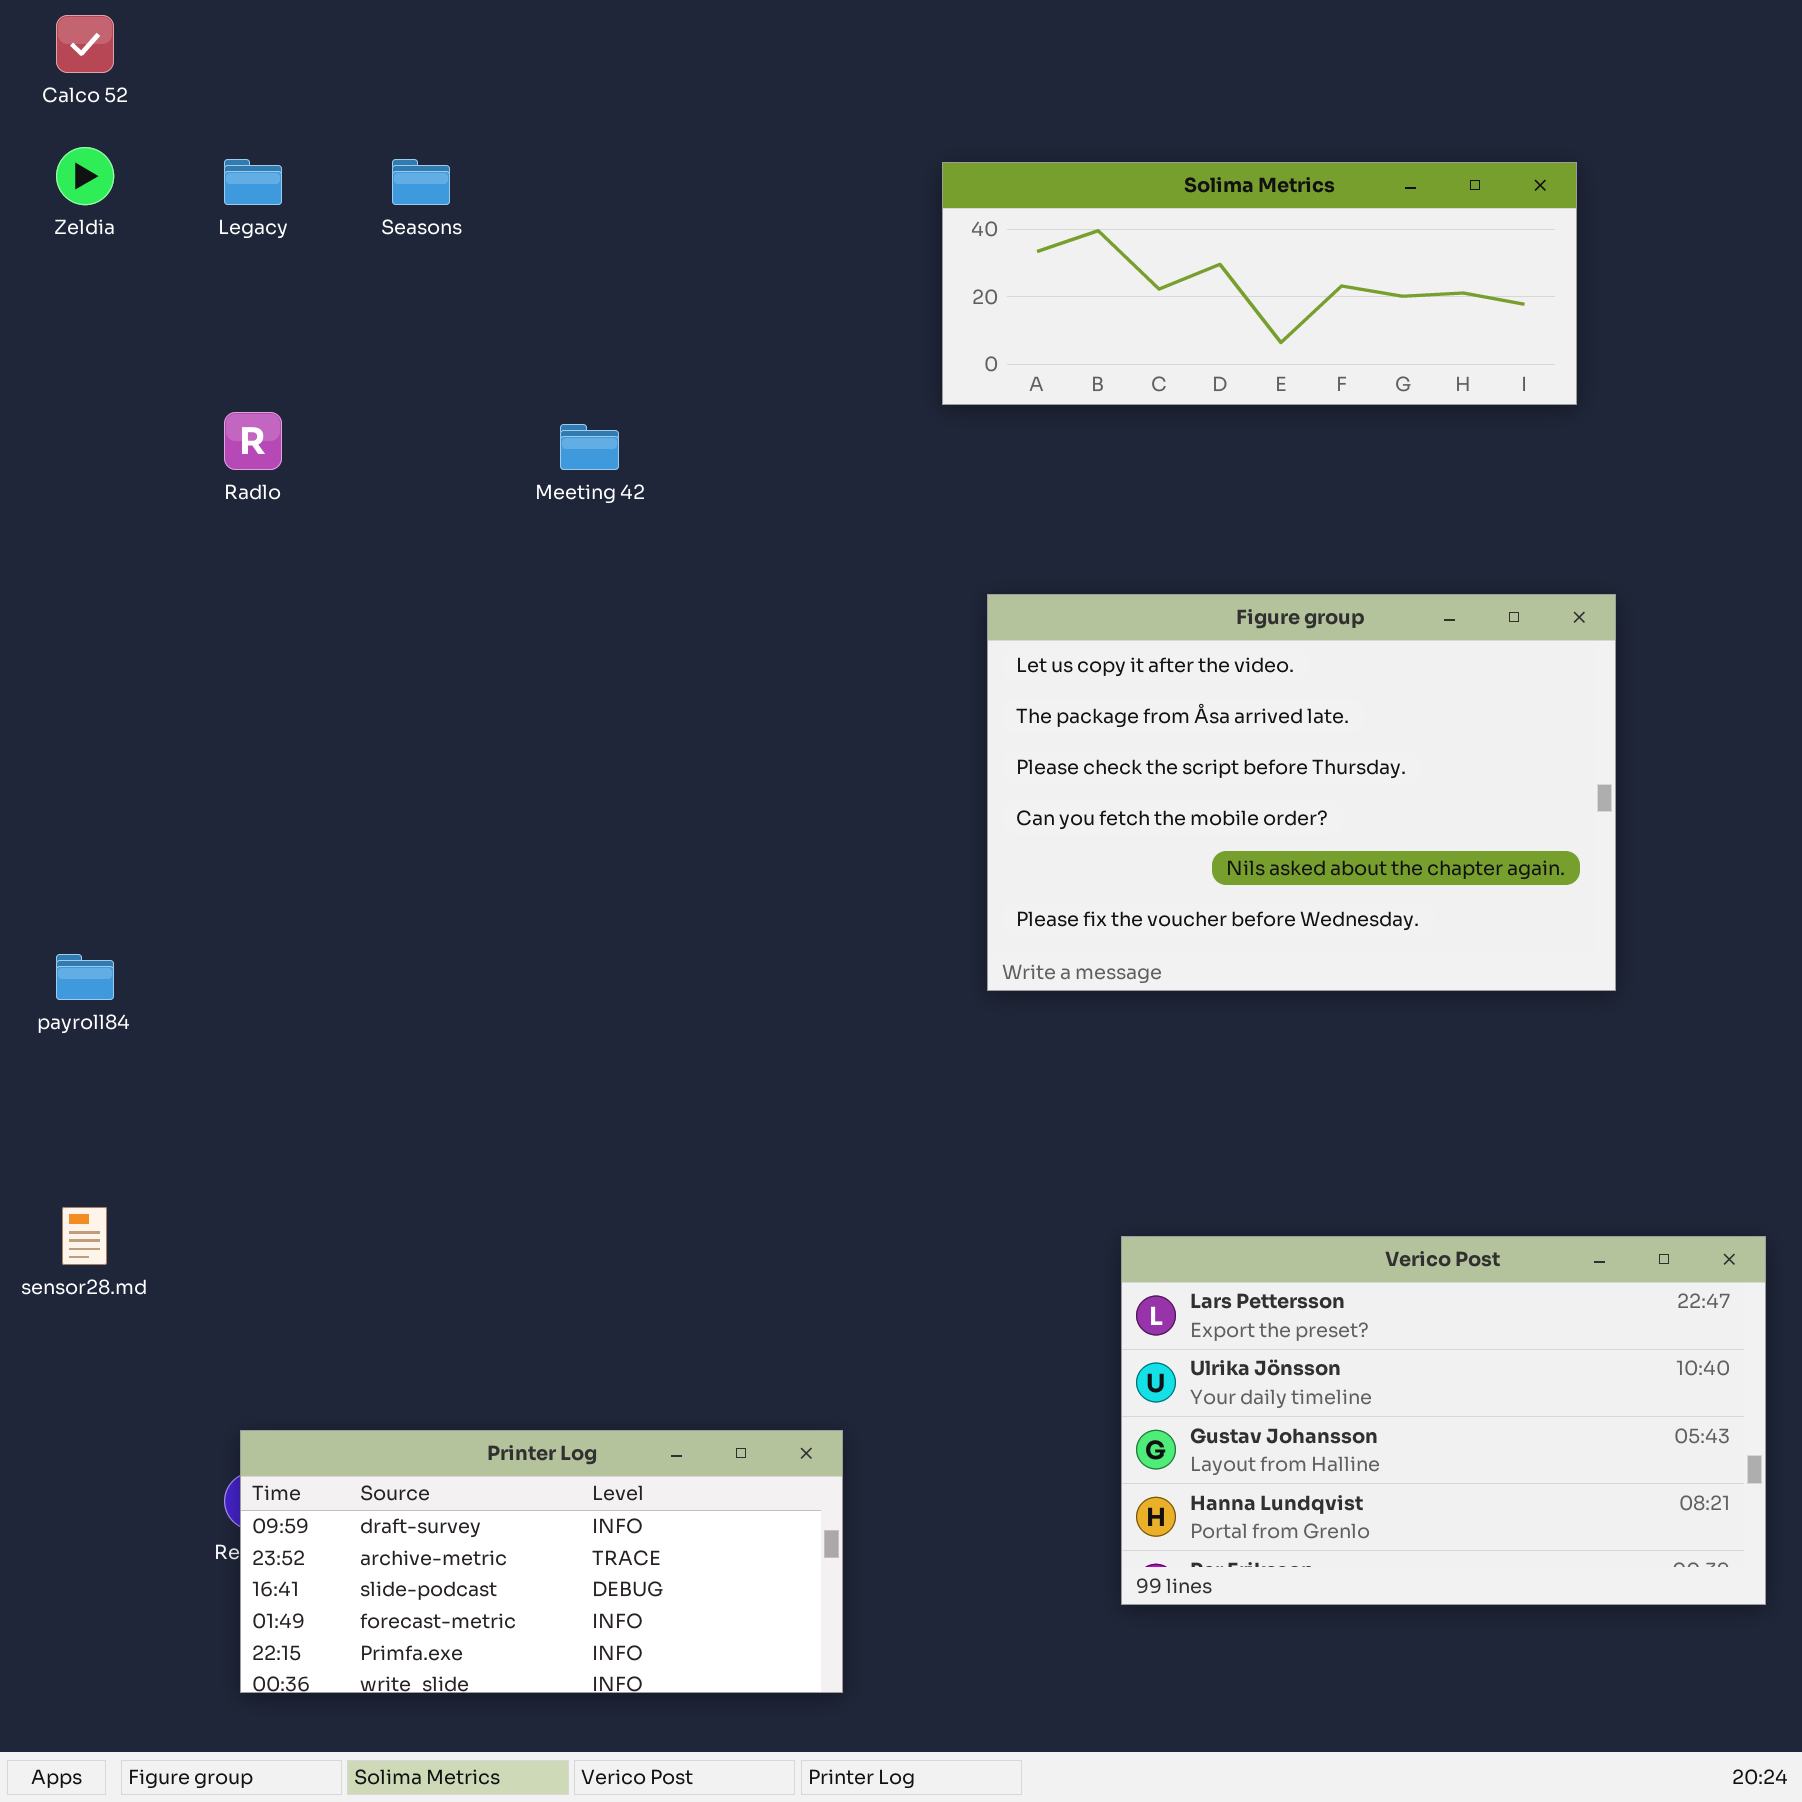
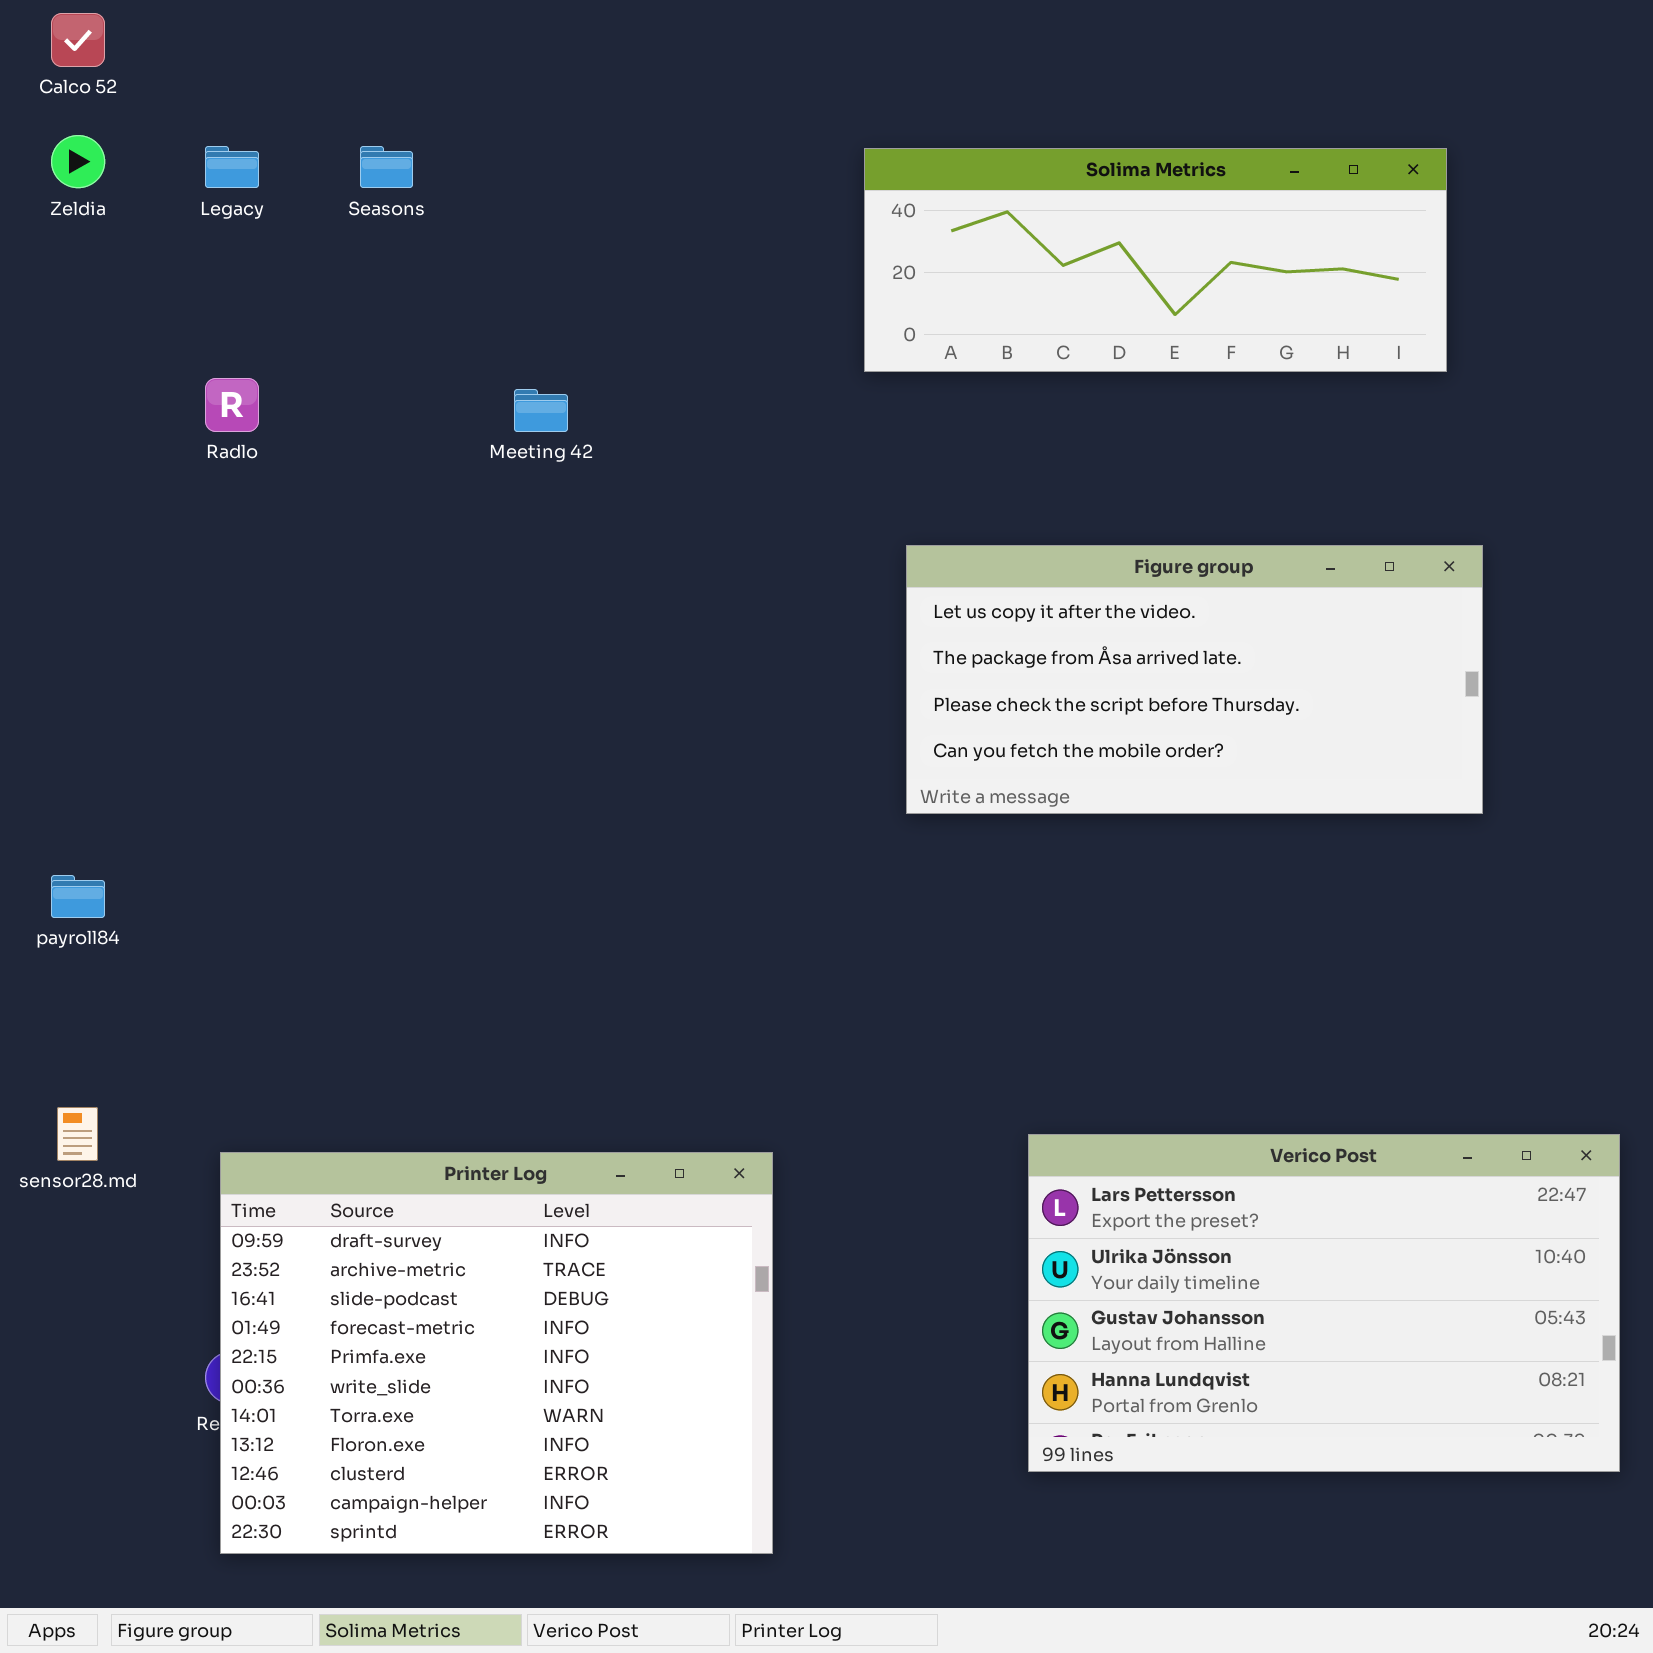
Figure group: [987,594,1616,991] -> [906,545,1483,814], resized
Printer Log: [240,1430,843,1693] -> [220,1152,773,1554], resized

